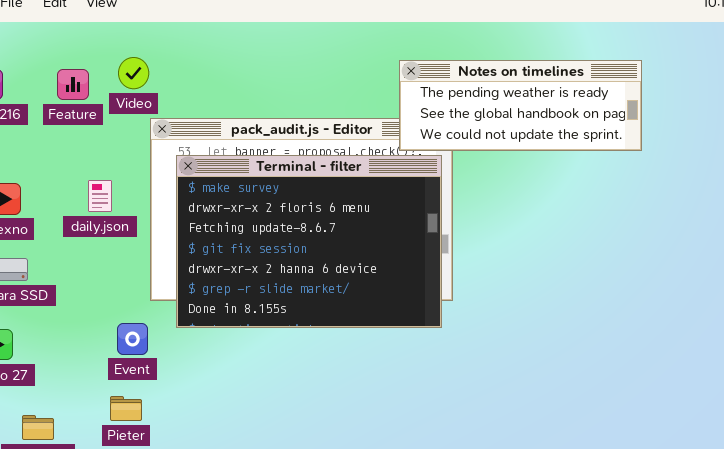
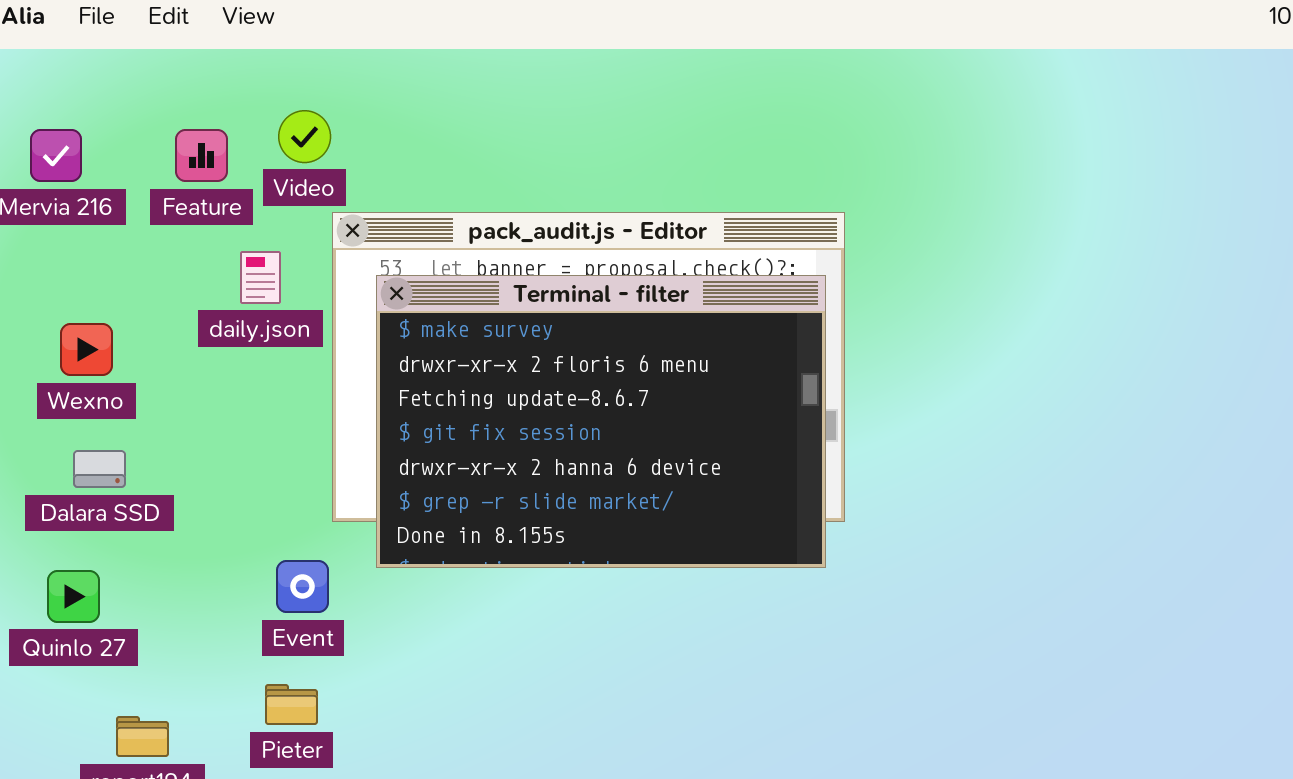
Notes on timelines: [399,60,642,151] -> none, closed
daily.json: [88,180,112,212] -> [240,251,281,304], moved

